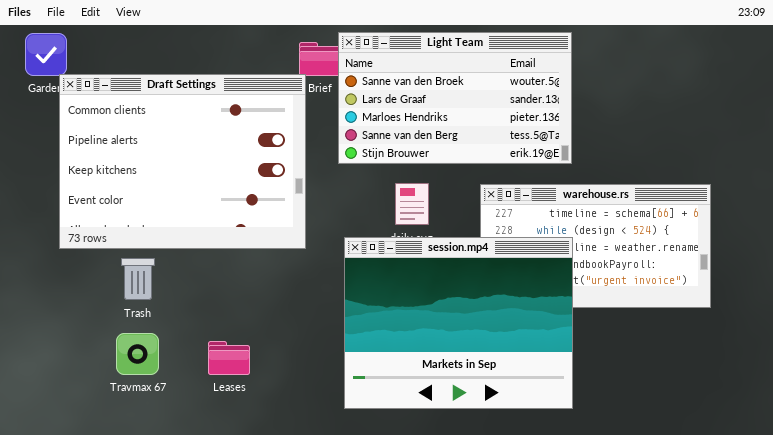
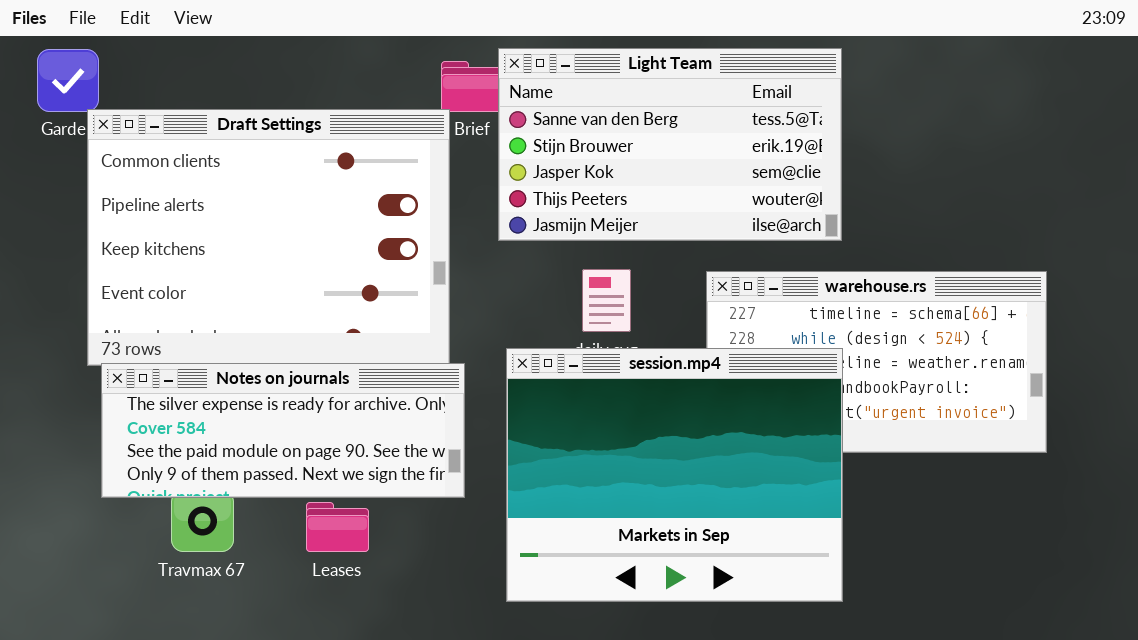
Light Team: [338,32,572,164] -> [498,48,842,241], scrolled down 3 rows
Notes on journals: none -> [101,363,465,498], opened

